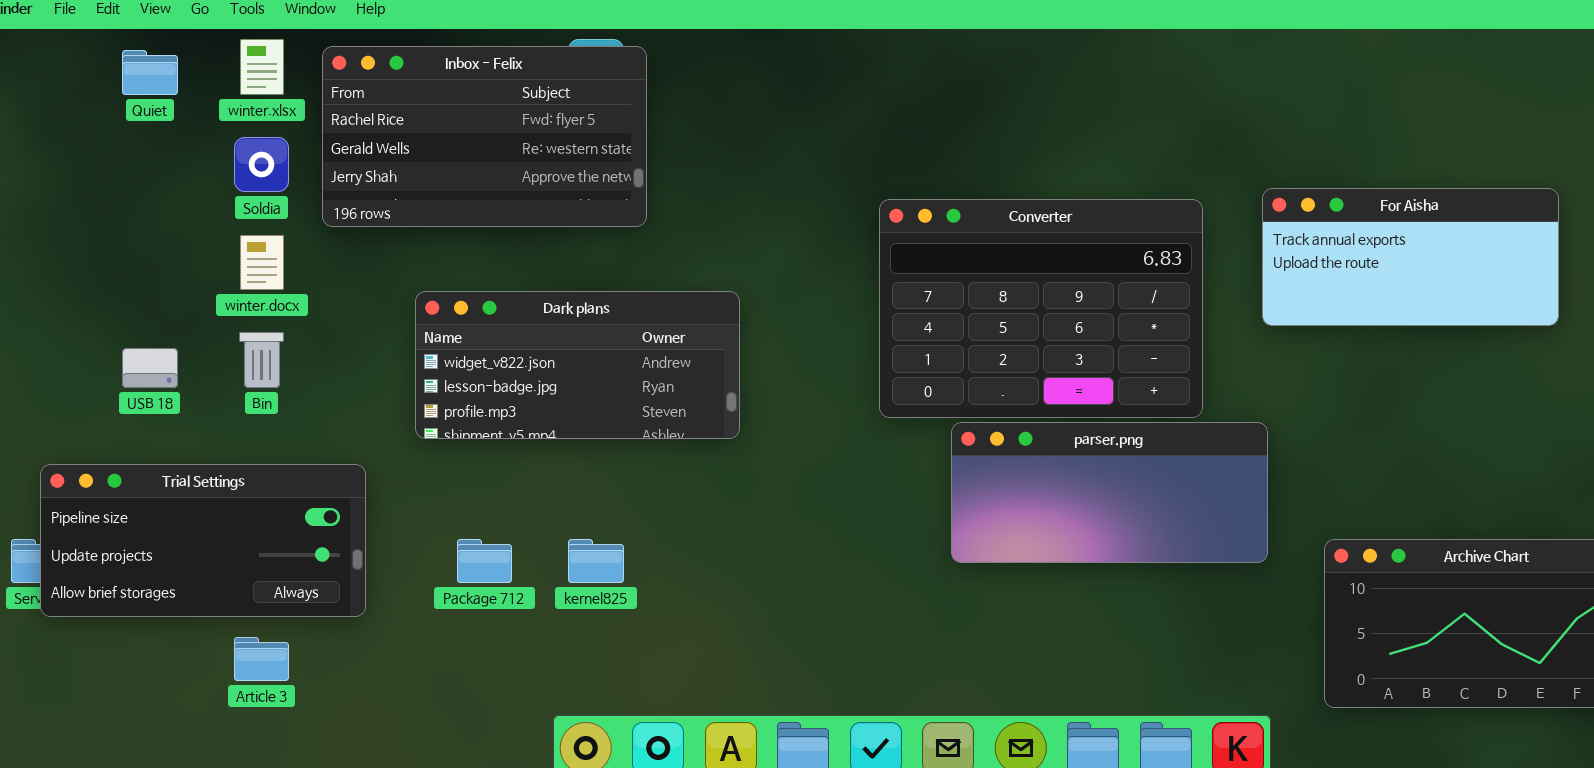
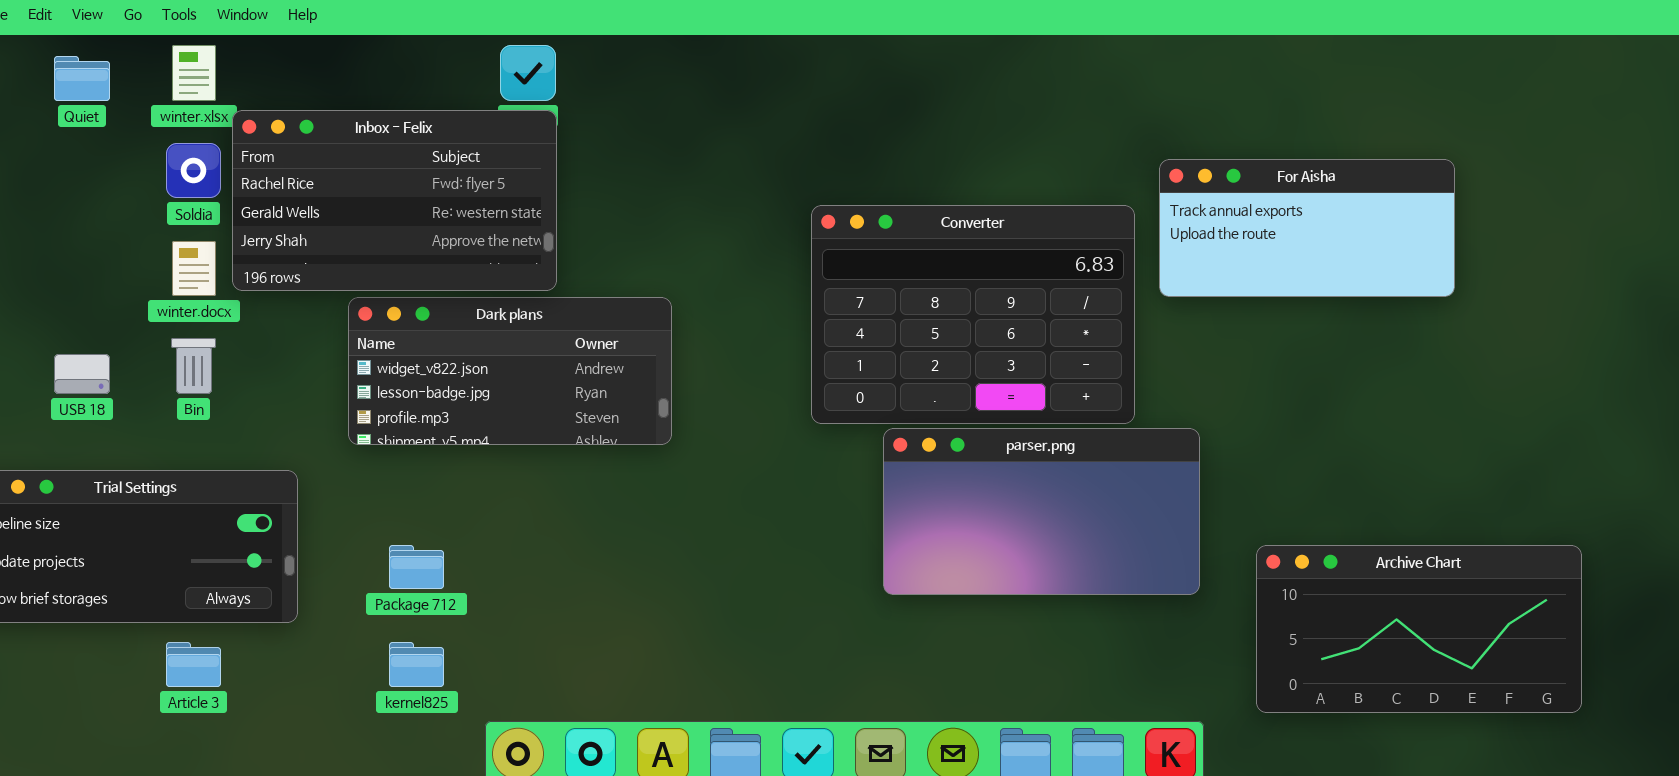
Inbox - Felix: [322,46,647,227] -> [232,110,557,291], moved
For Aisha: [1262,188,1559,326] -> [1159,159,1455,297], moved
parser.png: [951,422,1268,563] -> [883,428,1200,595], resized
kernel825: [568,539,624,583] -> [389,642,444,687], moved

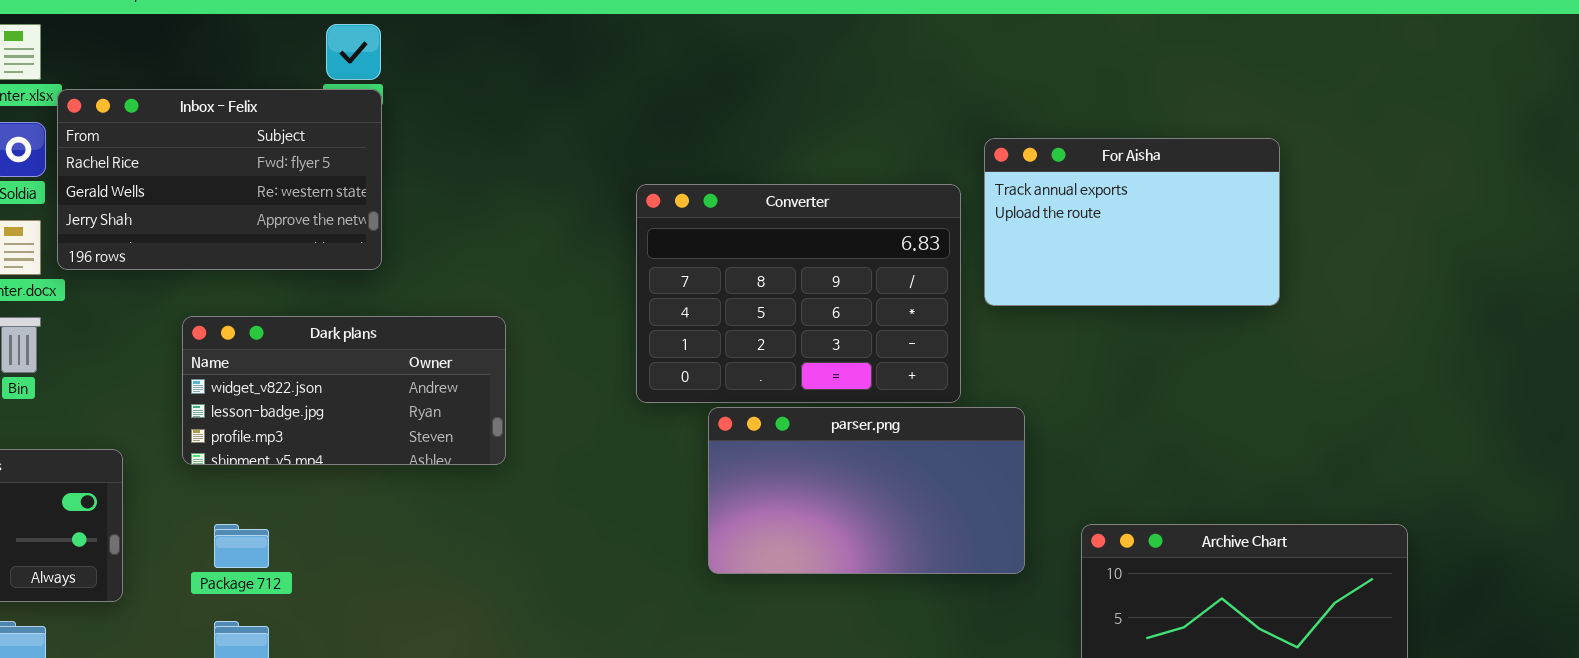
For Aisha: [1159,159,1455,297] -> [984,138,1280,306], resized
Dark plans: [348,297,672,445] -> [182,316,506,465], moved

